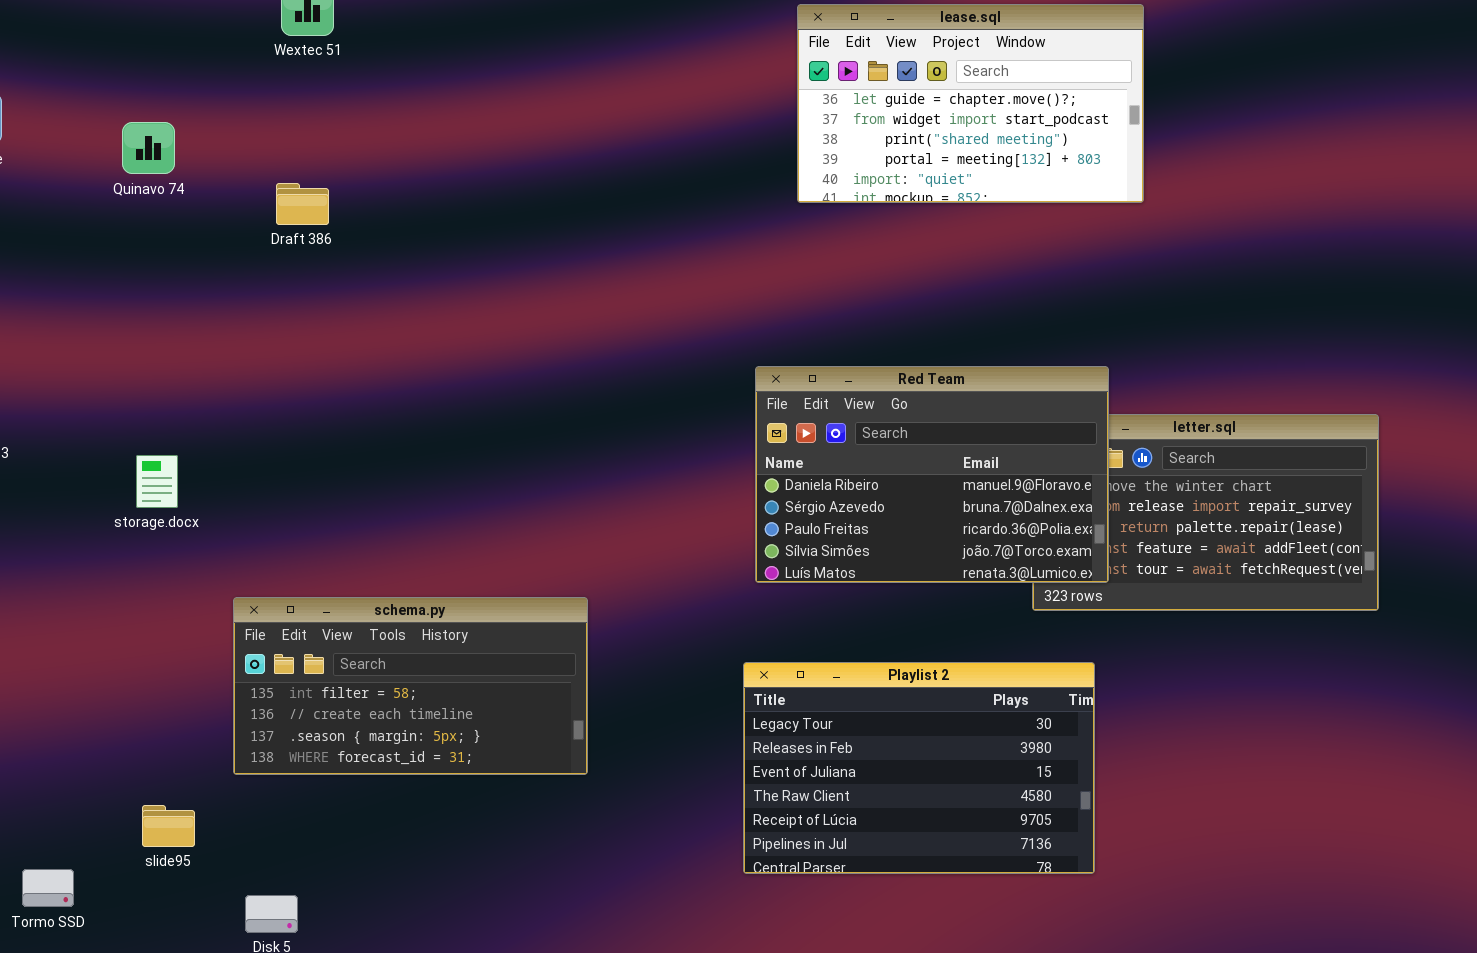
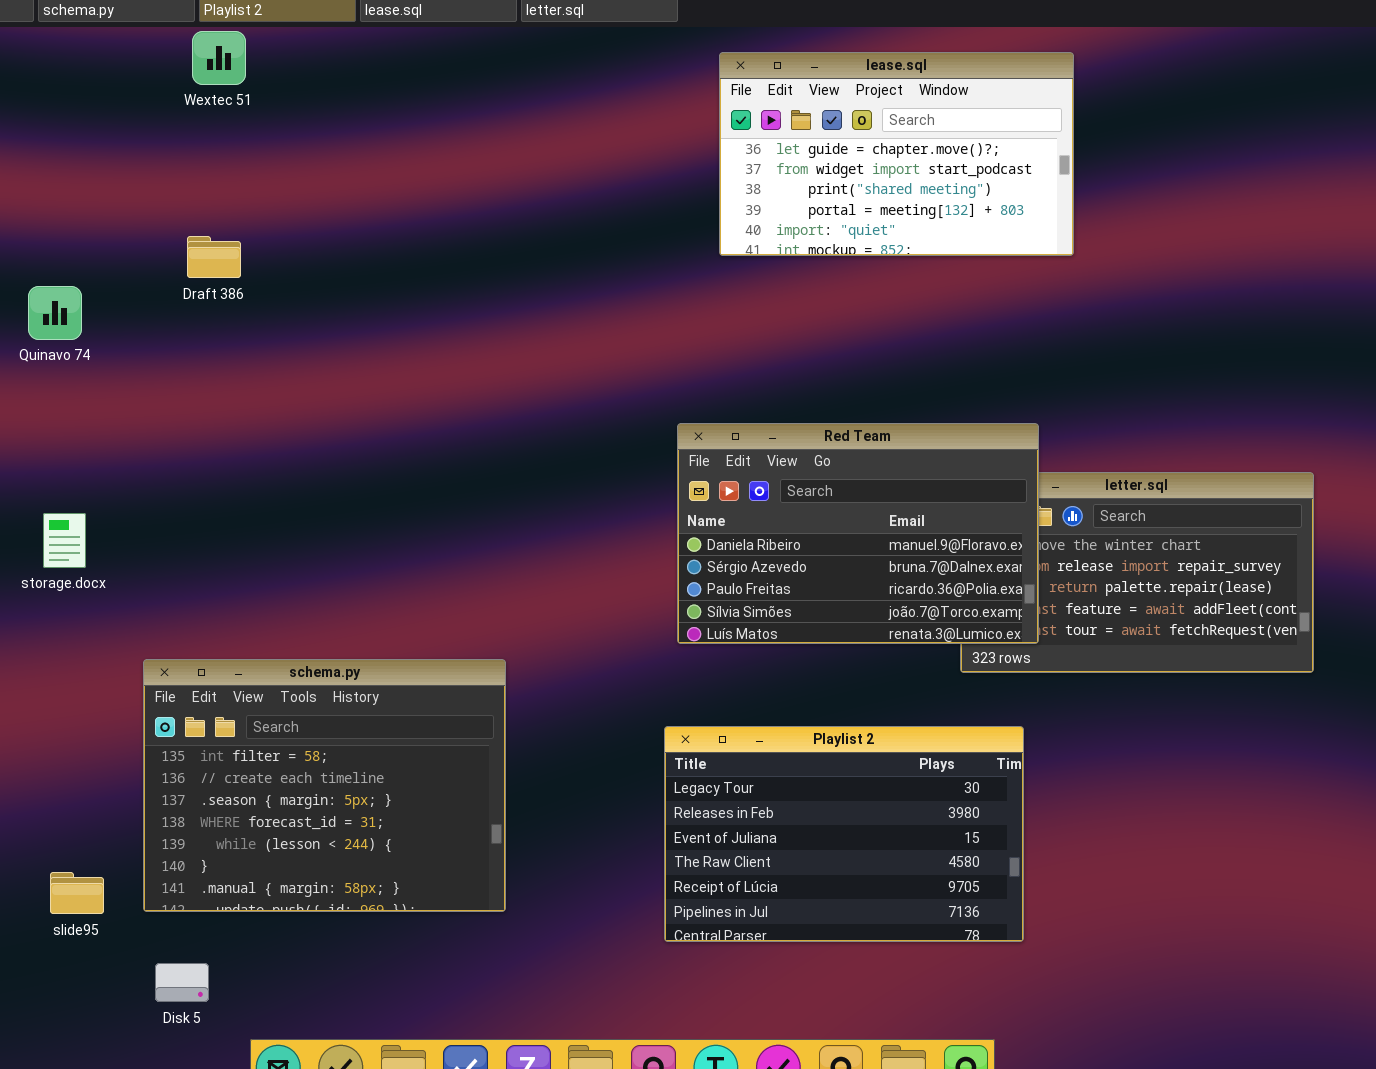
Quinavo 74: [122,122,175,174] -> [28,286,82,340], moved
schema.py: [233,597,588,775] -> [143,659,506,912], resized

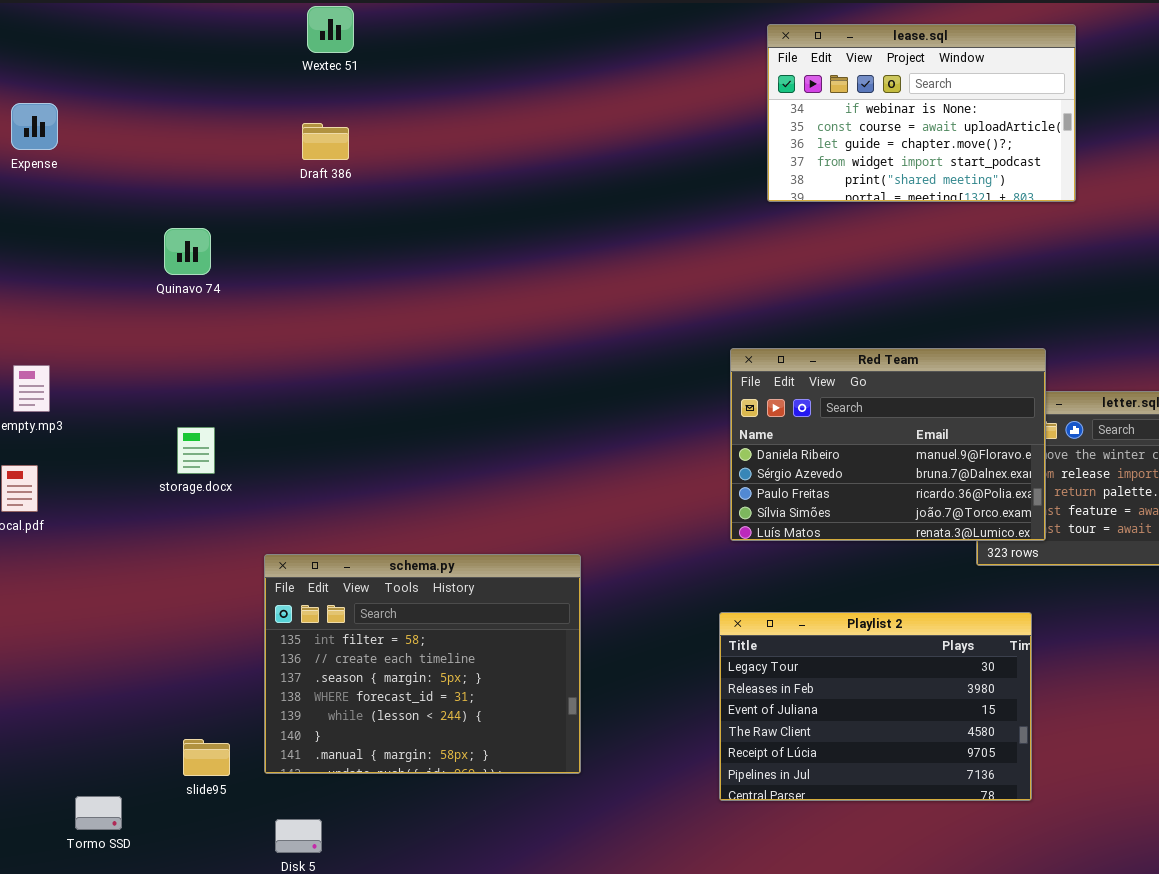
lease.sql: [719,52,1074,256] -> [767,24,1076,202], scrolled up 2 rows
Draft 386: [187,236,241,278] -> [302,123,349,160], moved

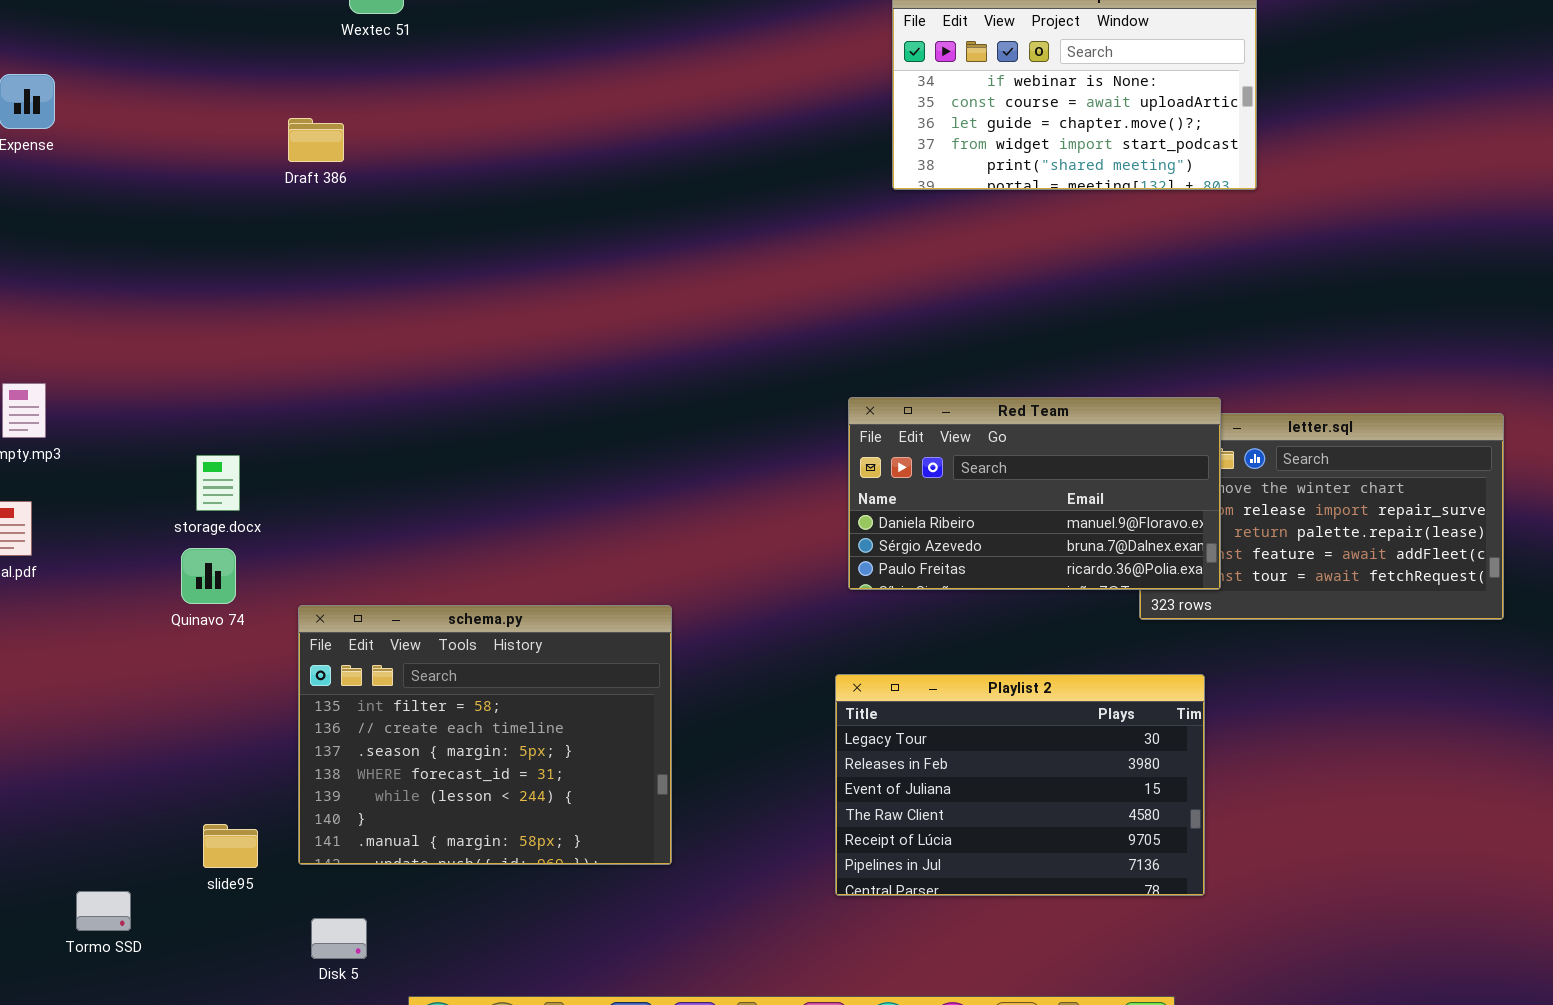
Draft 386: [302,123,349,160] -> [288,118,344,162], moved
Quinavo 74: [164,228,211,275] -> [181,548,236,604], moved
Red Team: [730,348,1046,541] -> [848,397,1221,590], resized

